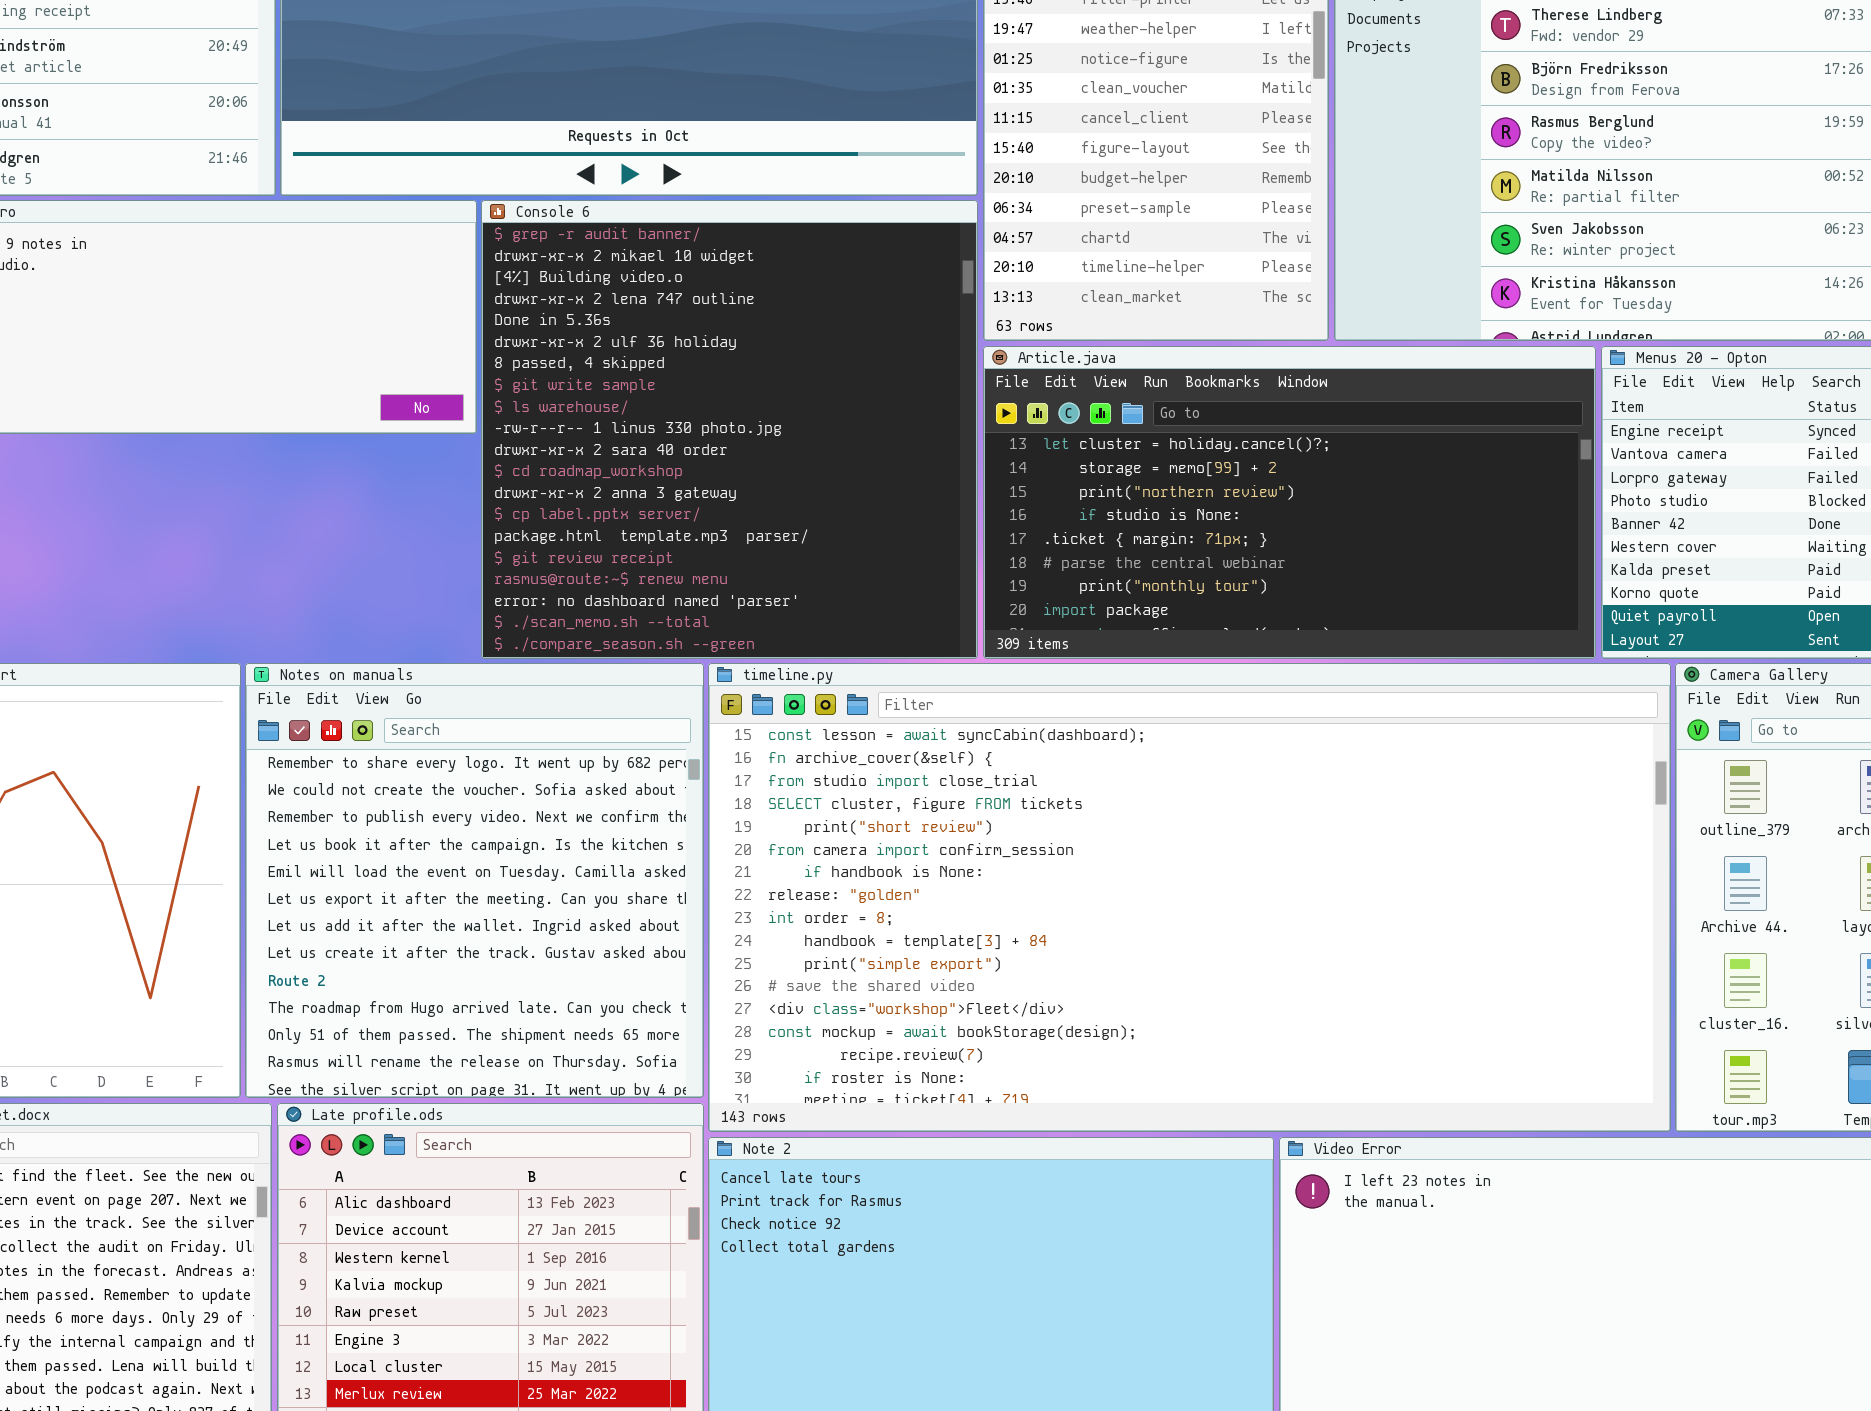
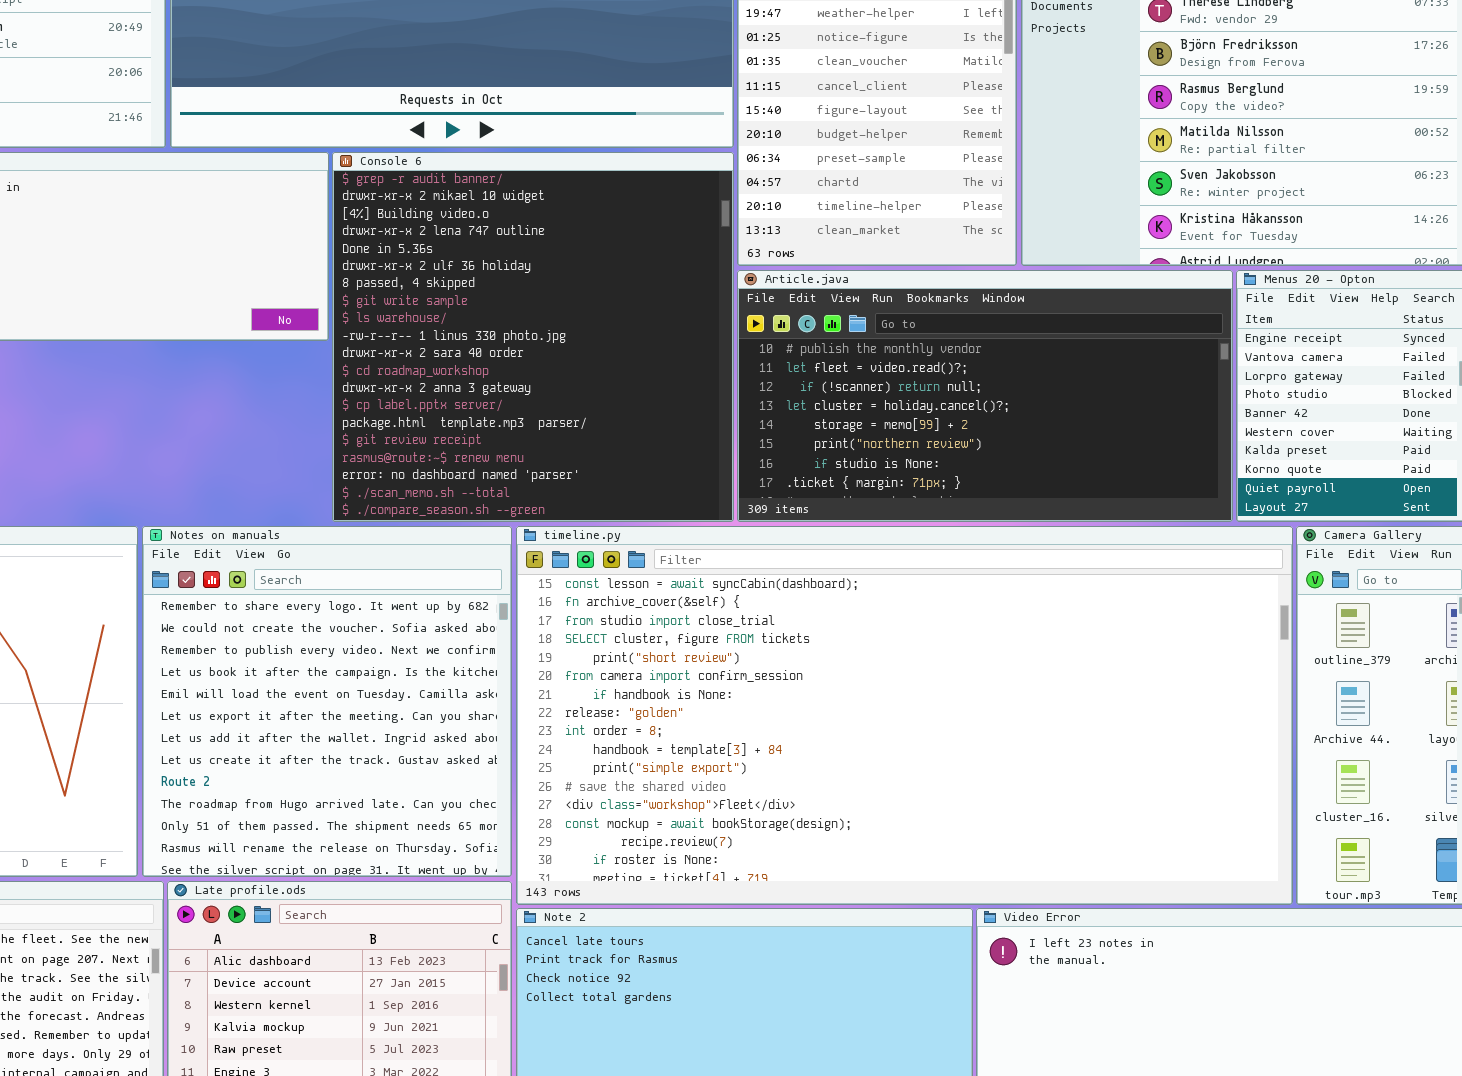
Article.java: [983,346,1596,659] -> [737,270,1233,522], scrolled up 3 rows

